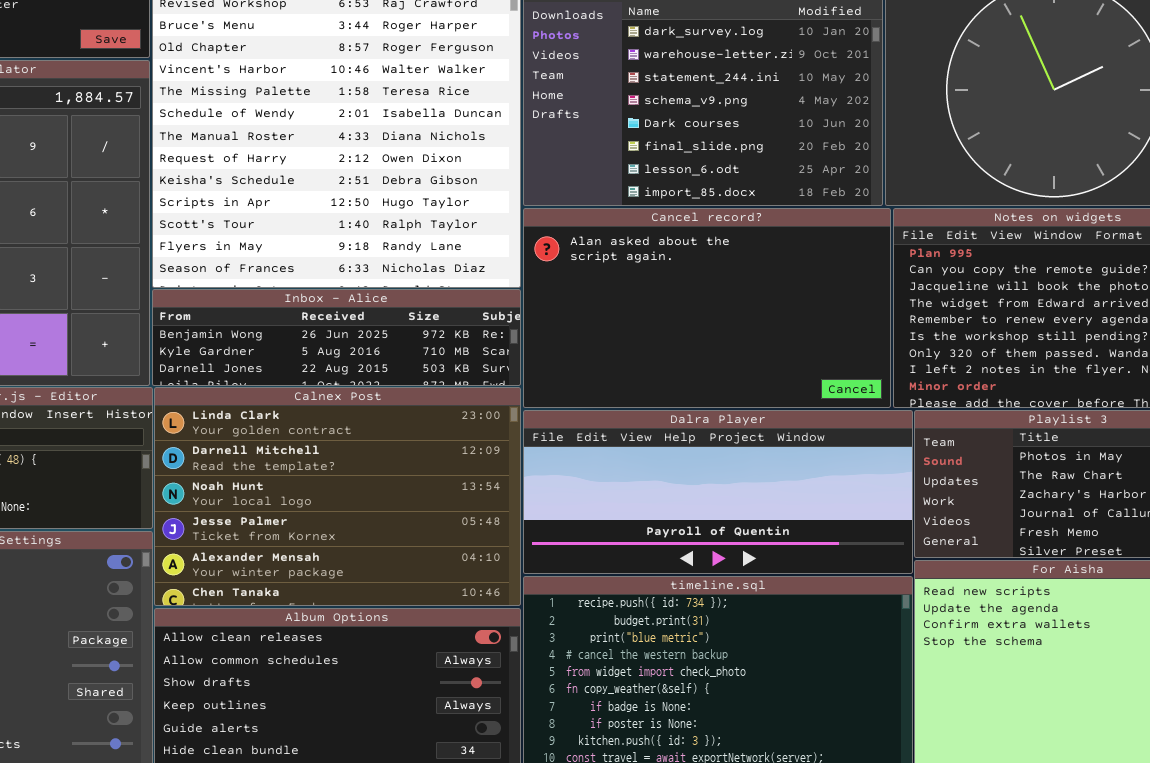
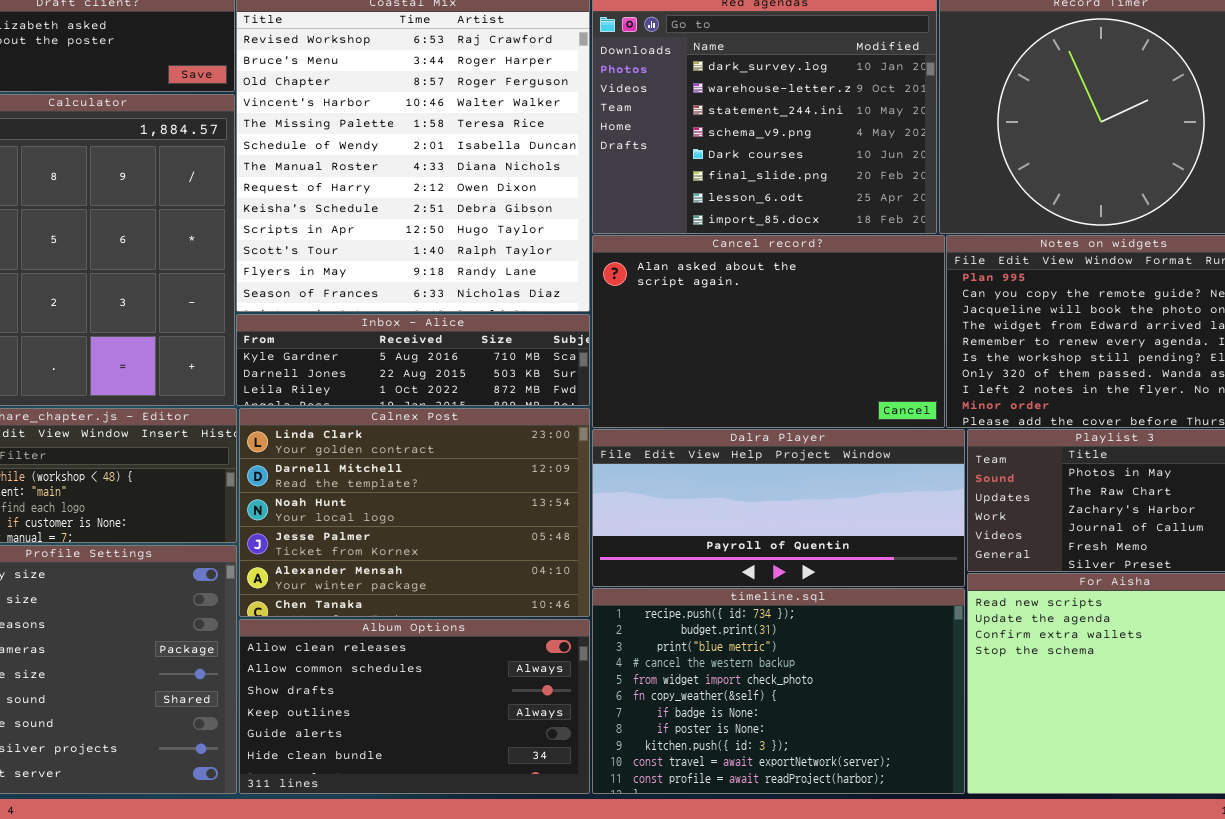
Inbox - Alice: [152,289,521,386] -> [236,314,590,406], scrolled down 1 row

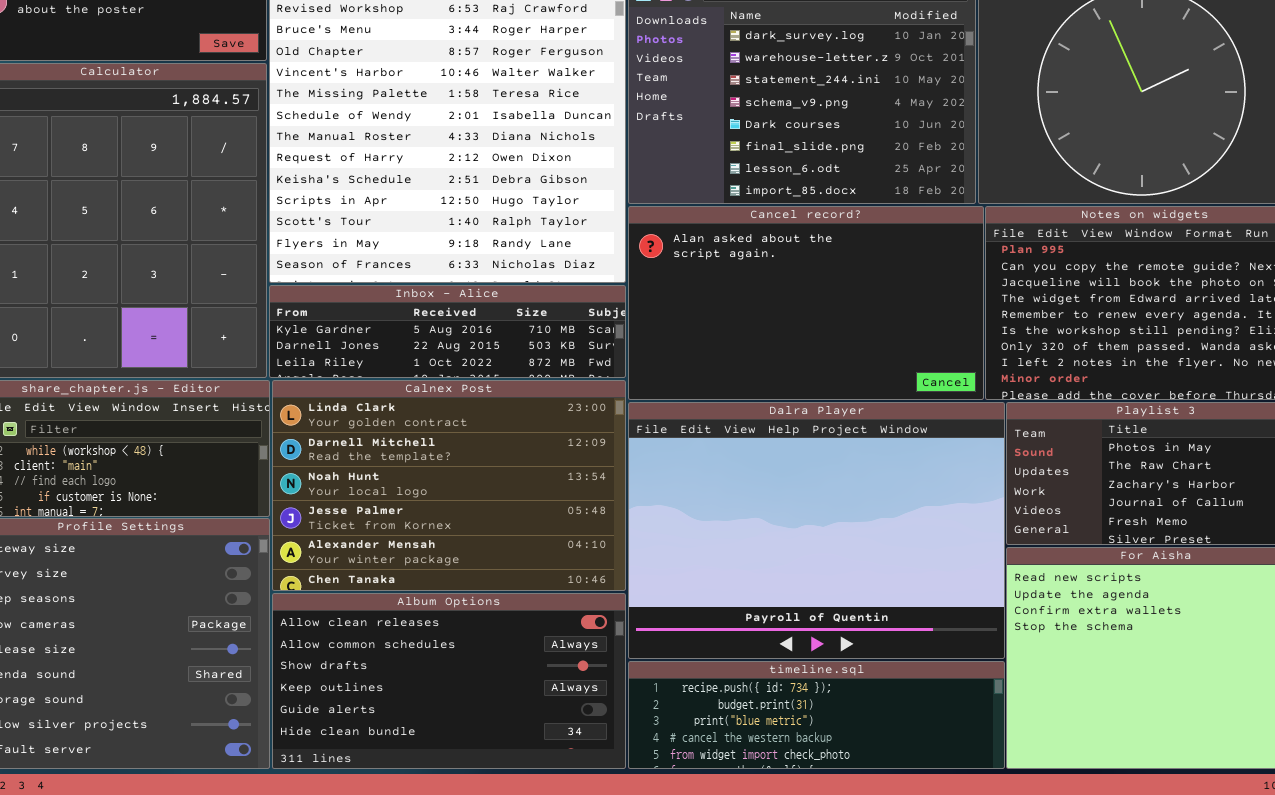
Dalra Player: [592,429,965,587] -> [628,402,1005,659], resized
timeline.sql: [592,588,965,794] -> [628,661,1005,769], resized

